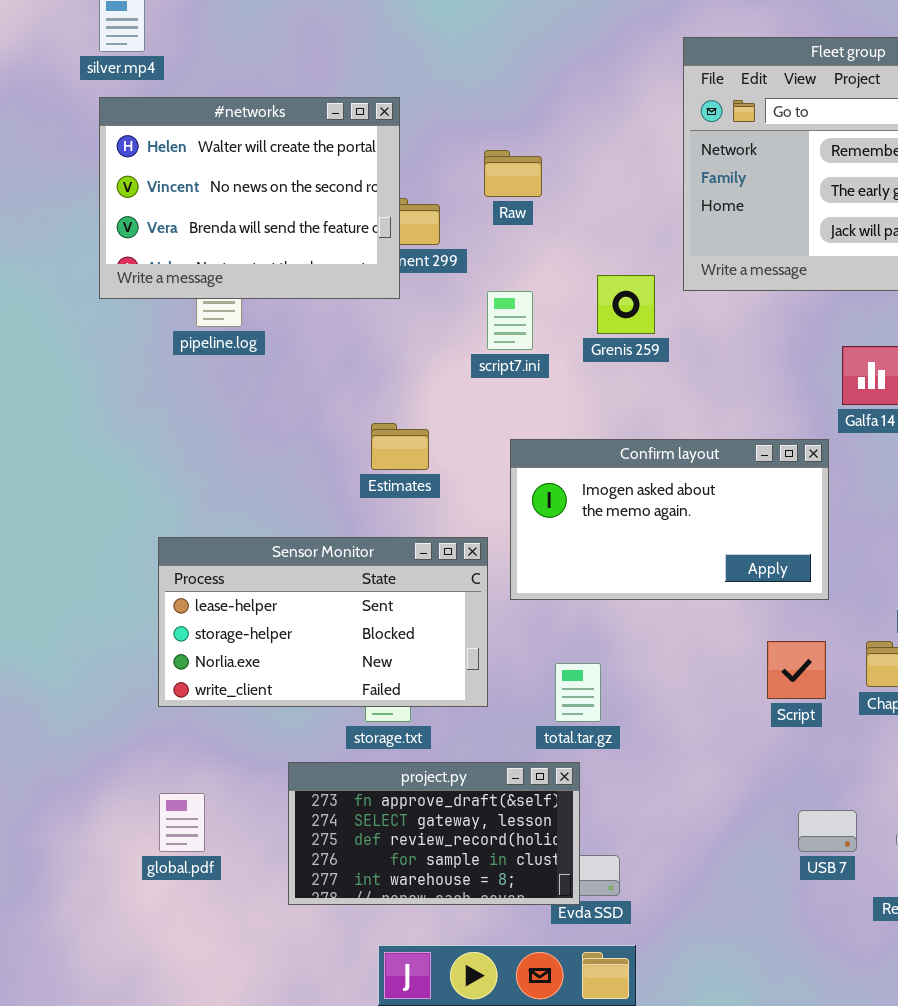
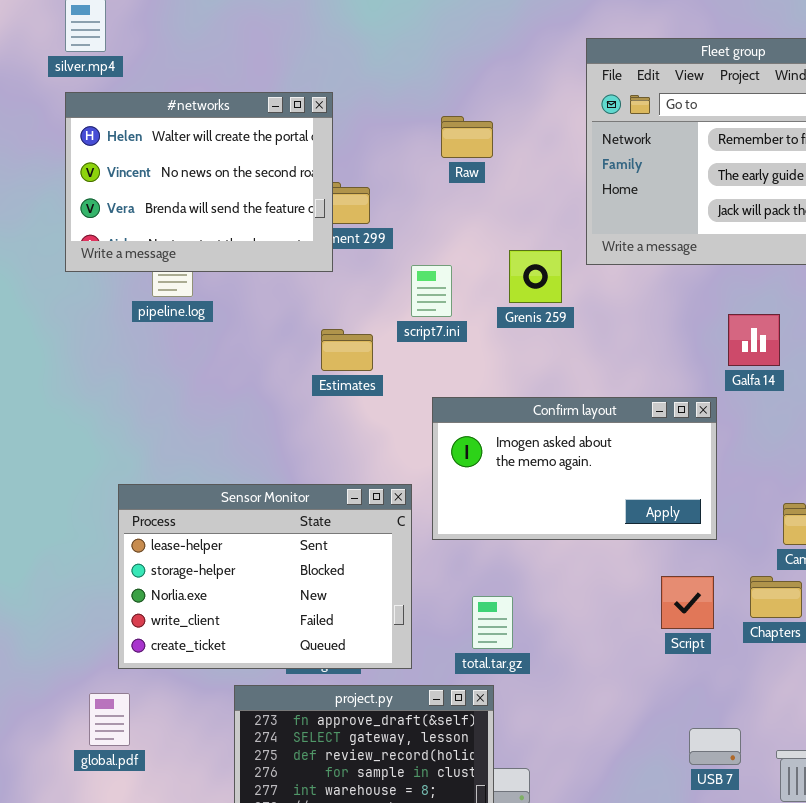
Raw: [484,150,542,197] -> [441,116,493,158], moved
Estimates: [371,423,429,470] -> [321,329,373,371], moved
Sensor Monitor: [158,537,488,707] -> [118,484,412,669], resized
global.pdf: [159,793,205,852] -> [89,693,130,746], moved

